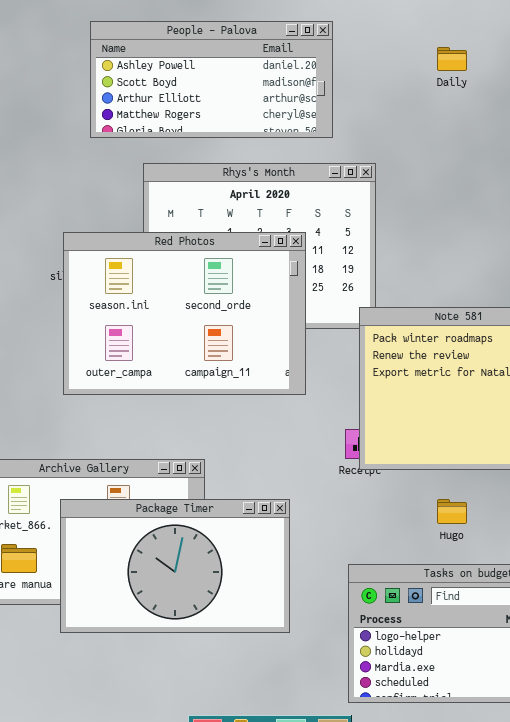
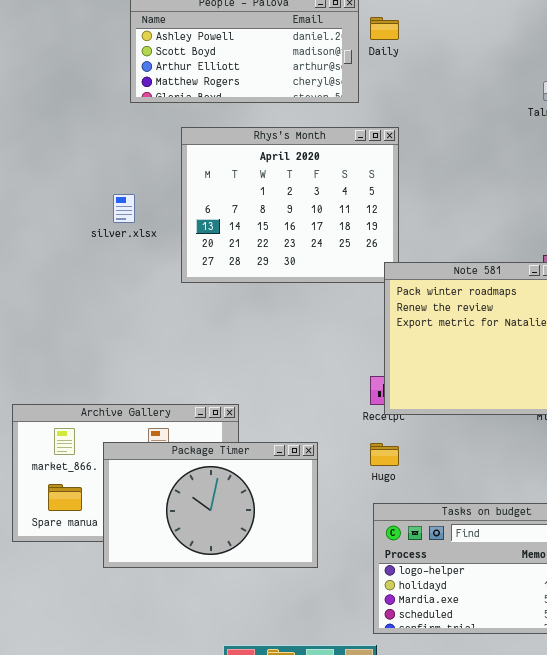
Daily: [437,47,467,71] -> [370,17,399,40], moved
Red Photos: [63,232,306,395] -> none, closed
Hugo: [437,499,467,524] -> [370,443,399,466], moved

